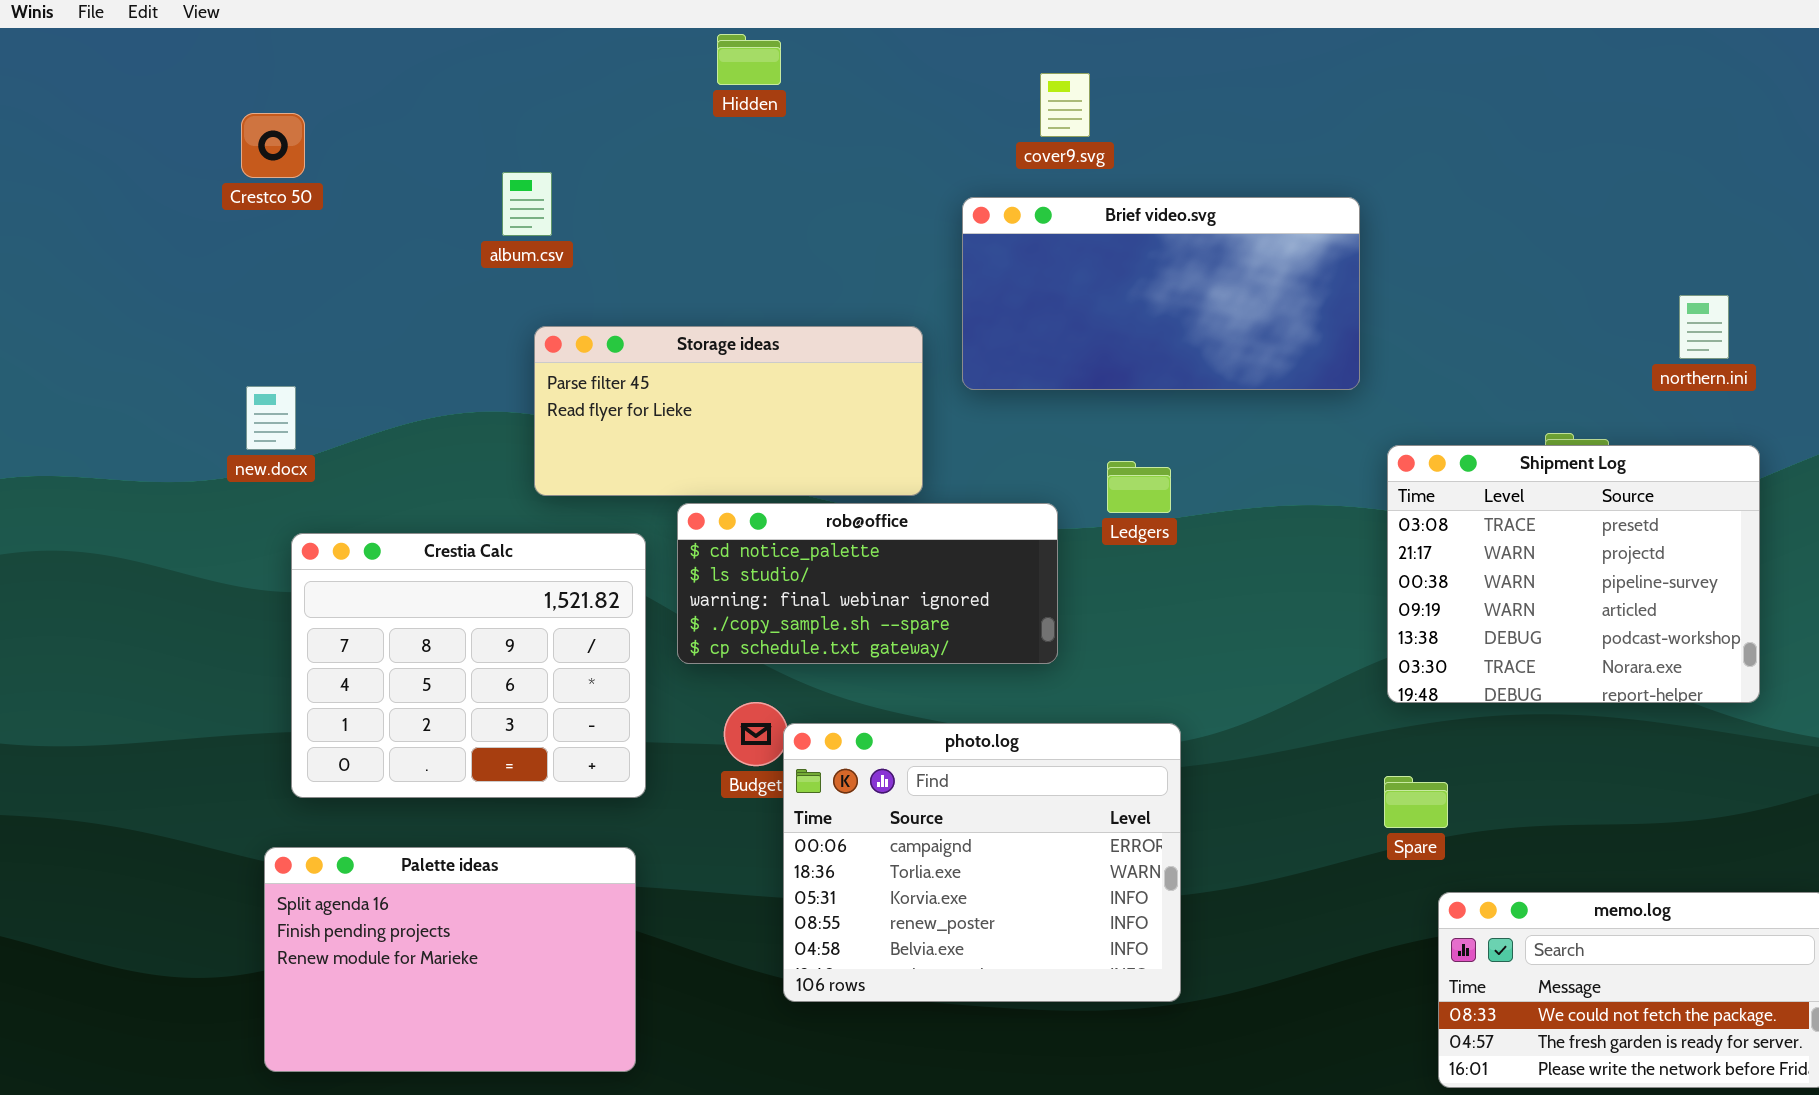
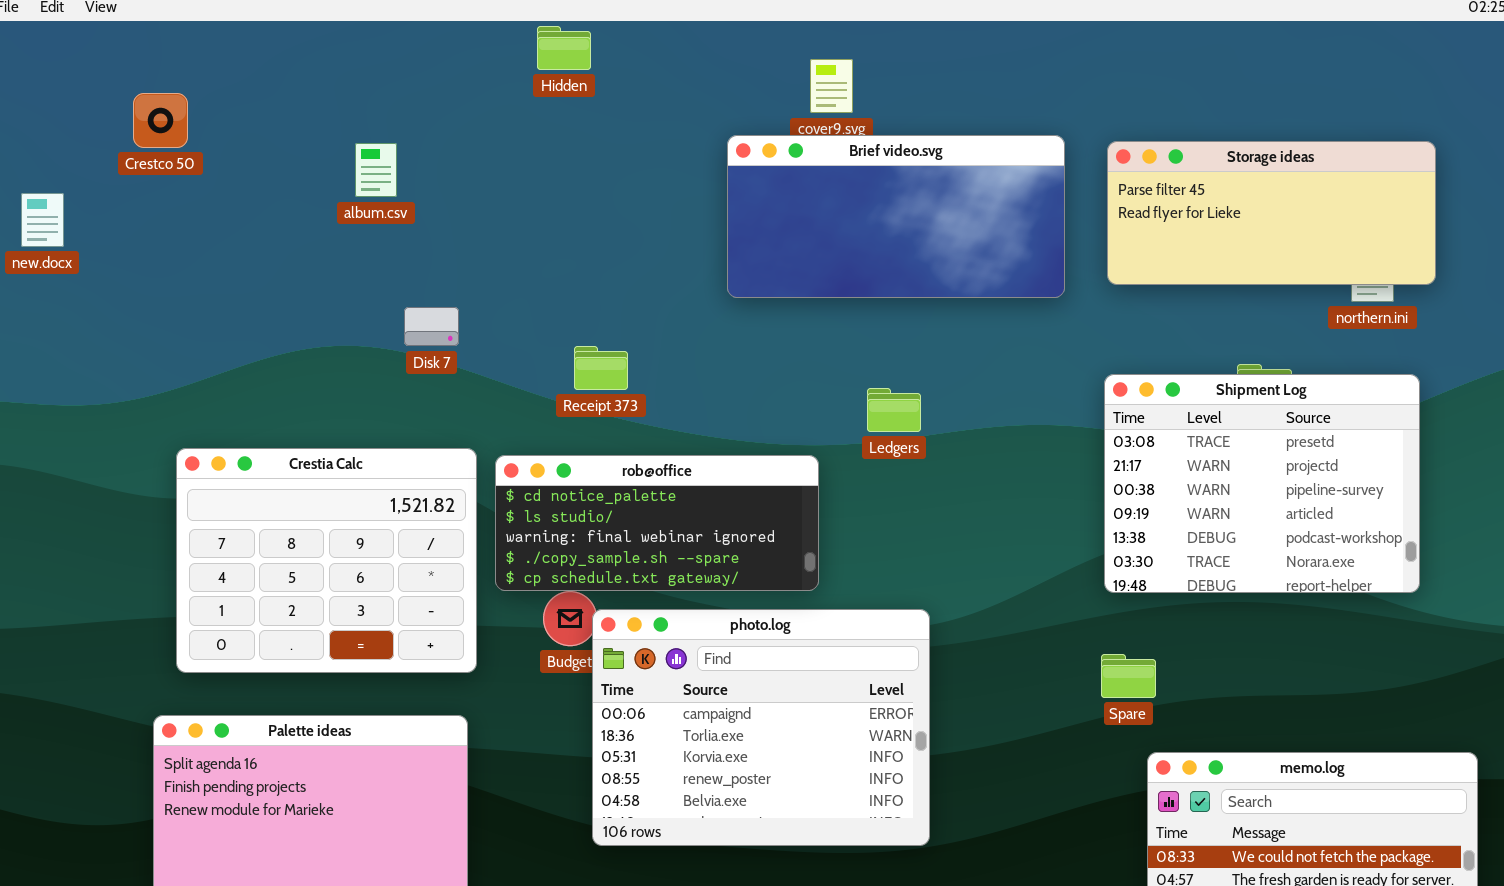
Brief video.svg: [962,197,1360,390] -> [727,135,1065,298], moved
Storage ideas: [534,326,923,496] -> [1107,141,1436,285], moved
new.docx: [246,386,296,450] -> [21,193,64,247], moved
rob@office: [677,503,1058,664] -> [495,455,819,591], moved

